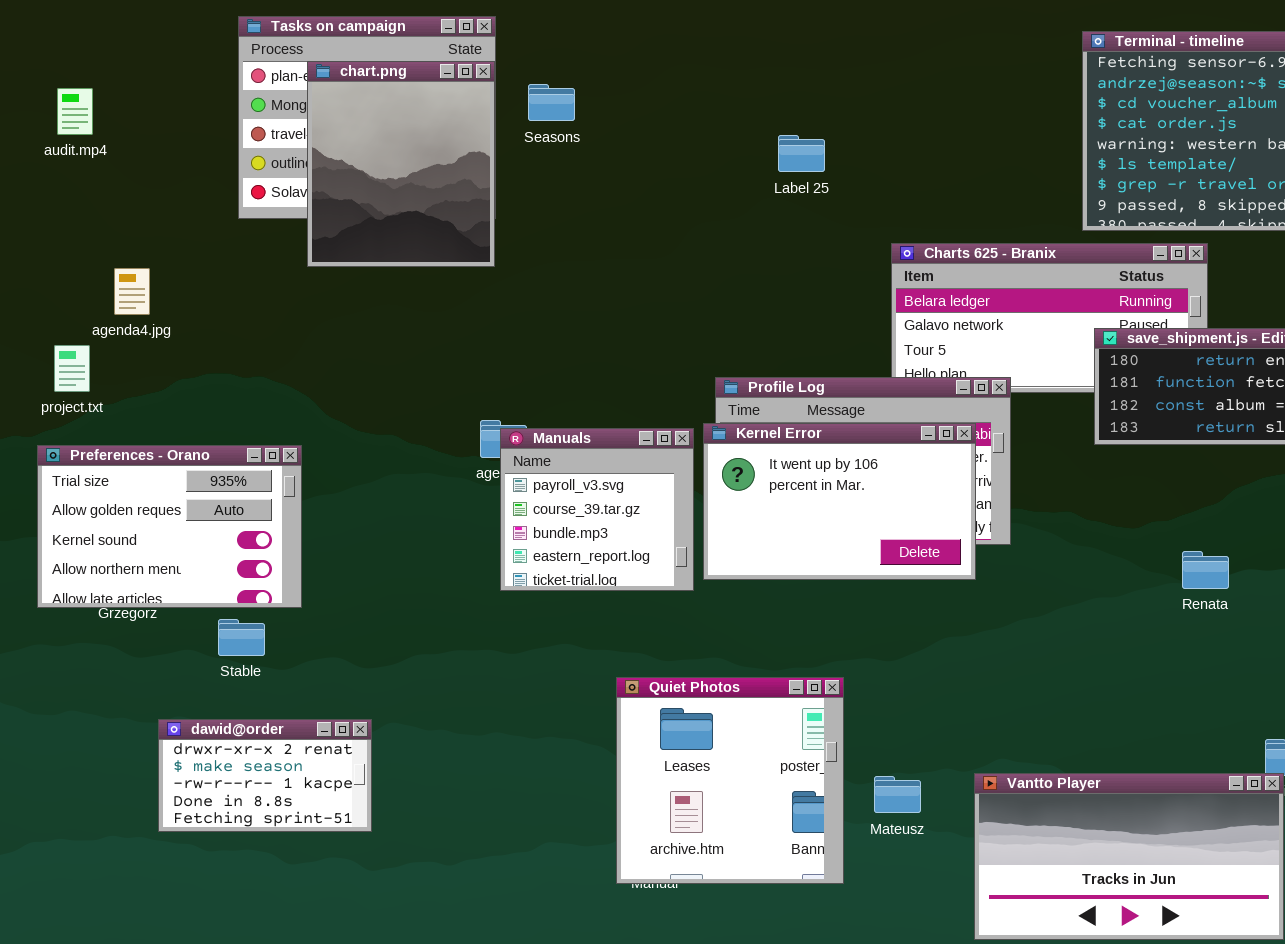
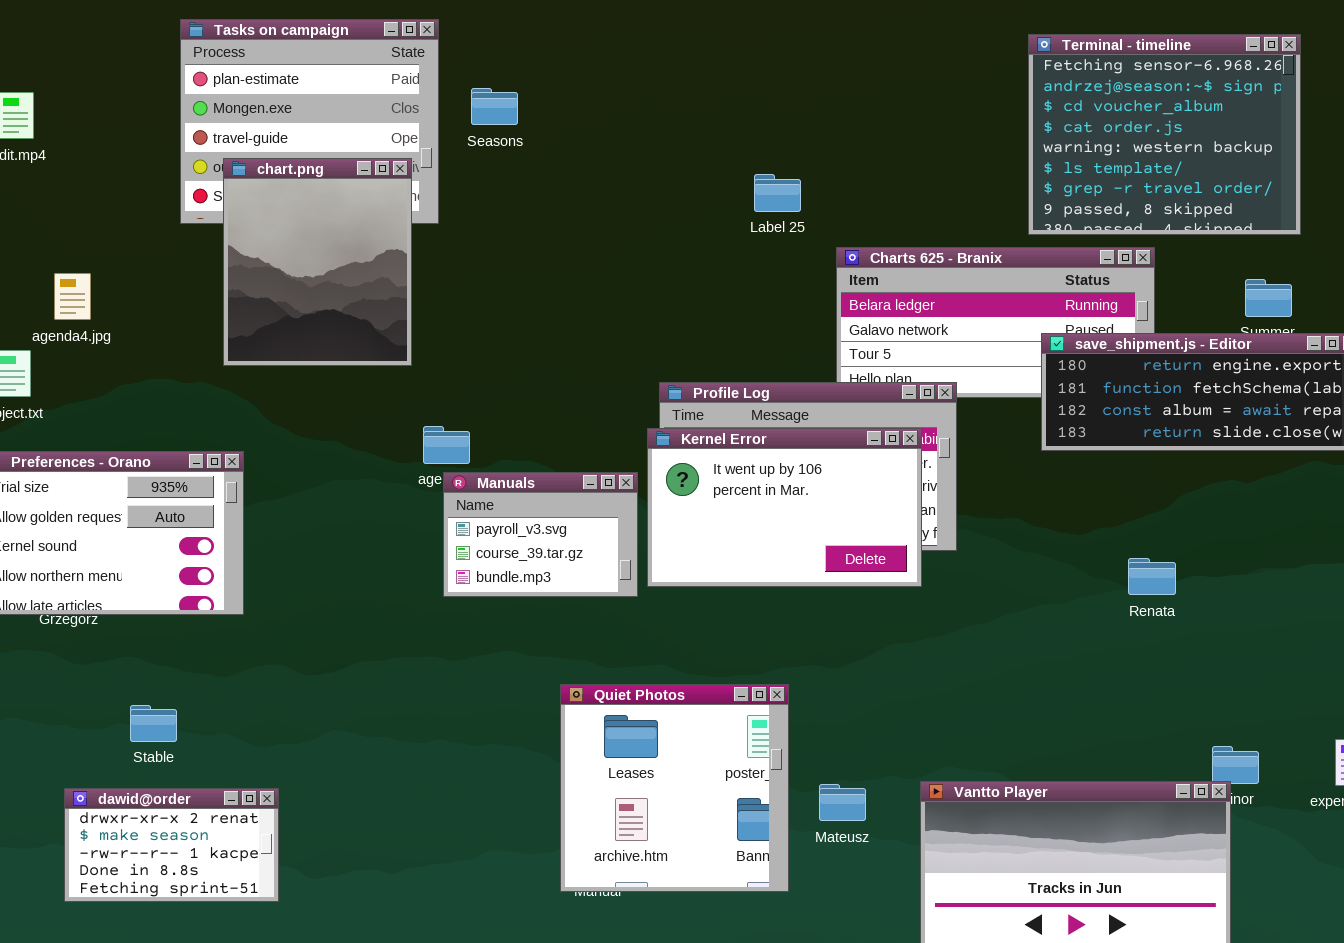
chart.png: [307,61,495,267] -> [223,158,412,366], moved
Label 25: [778,135,825,172] -> [754,174,801,212], moved
Manuals: [500,428,694,591] -> [443,472,638,597], resized
Stable: [218,619,265,656] -> [130,705,177,742], moved
dawid@order: [158,719,372,832] -> [64,788,279,902], moved

